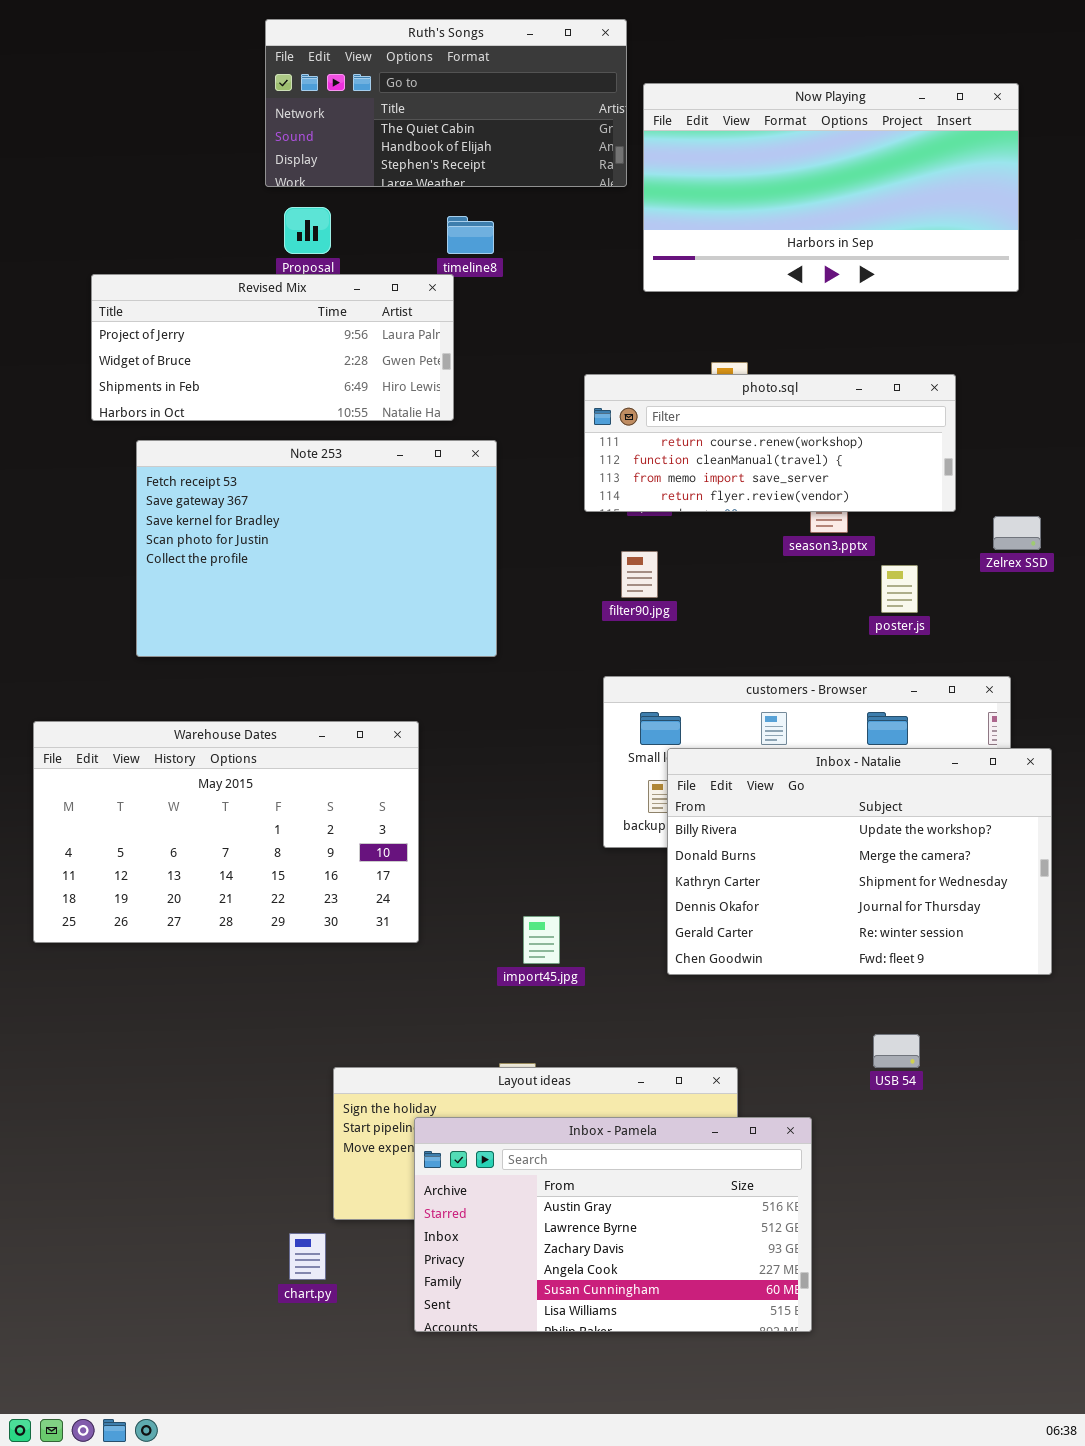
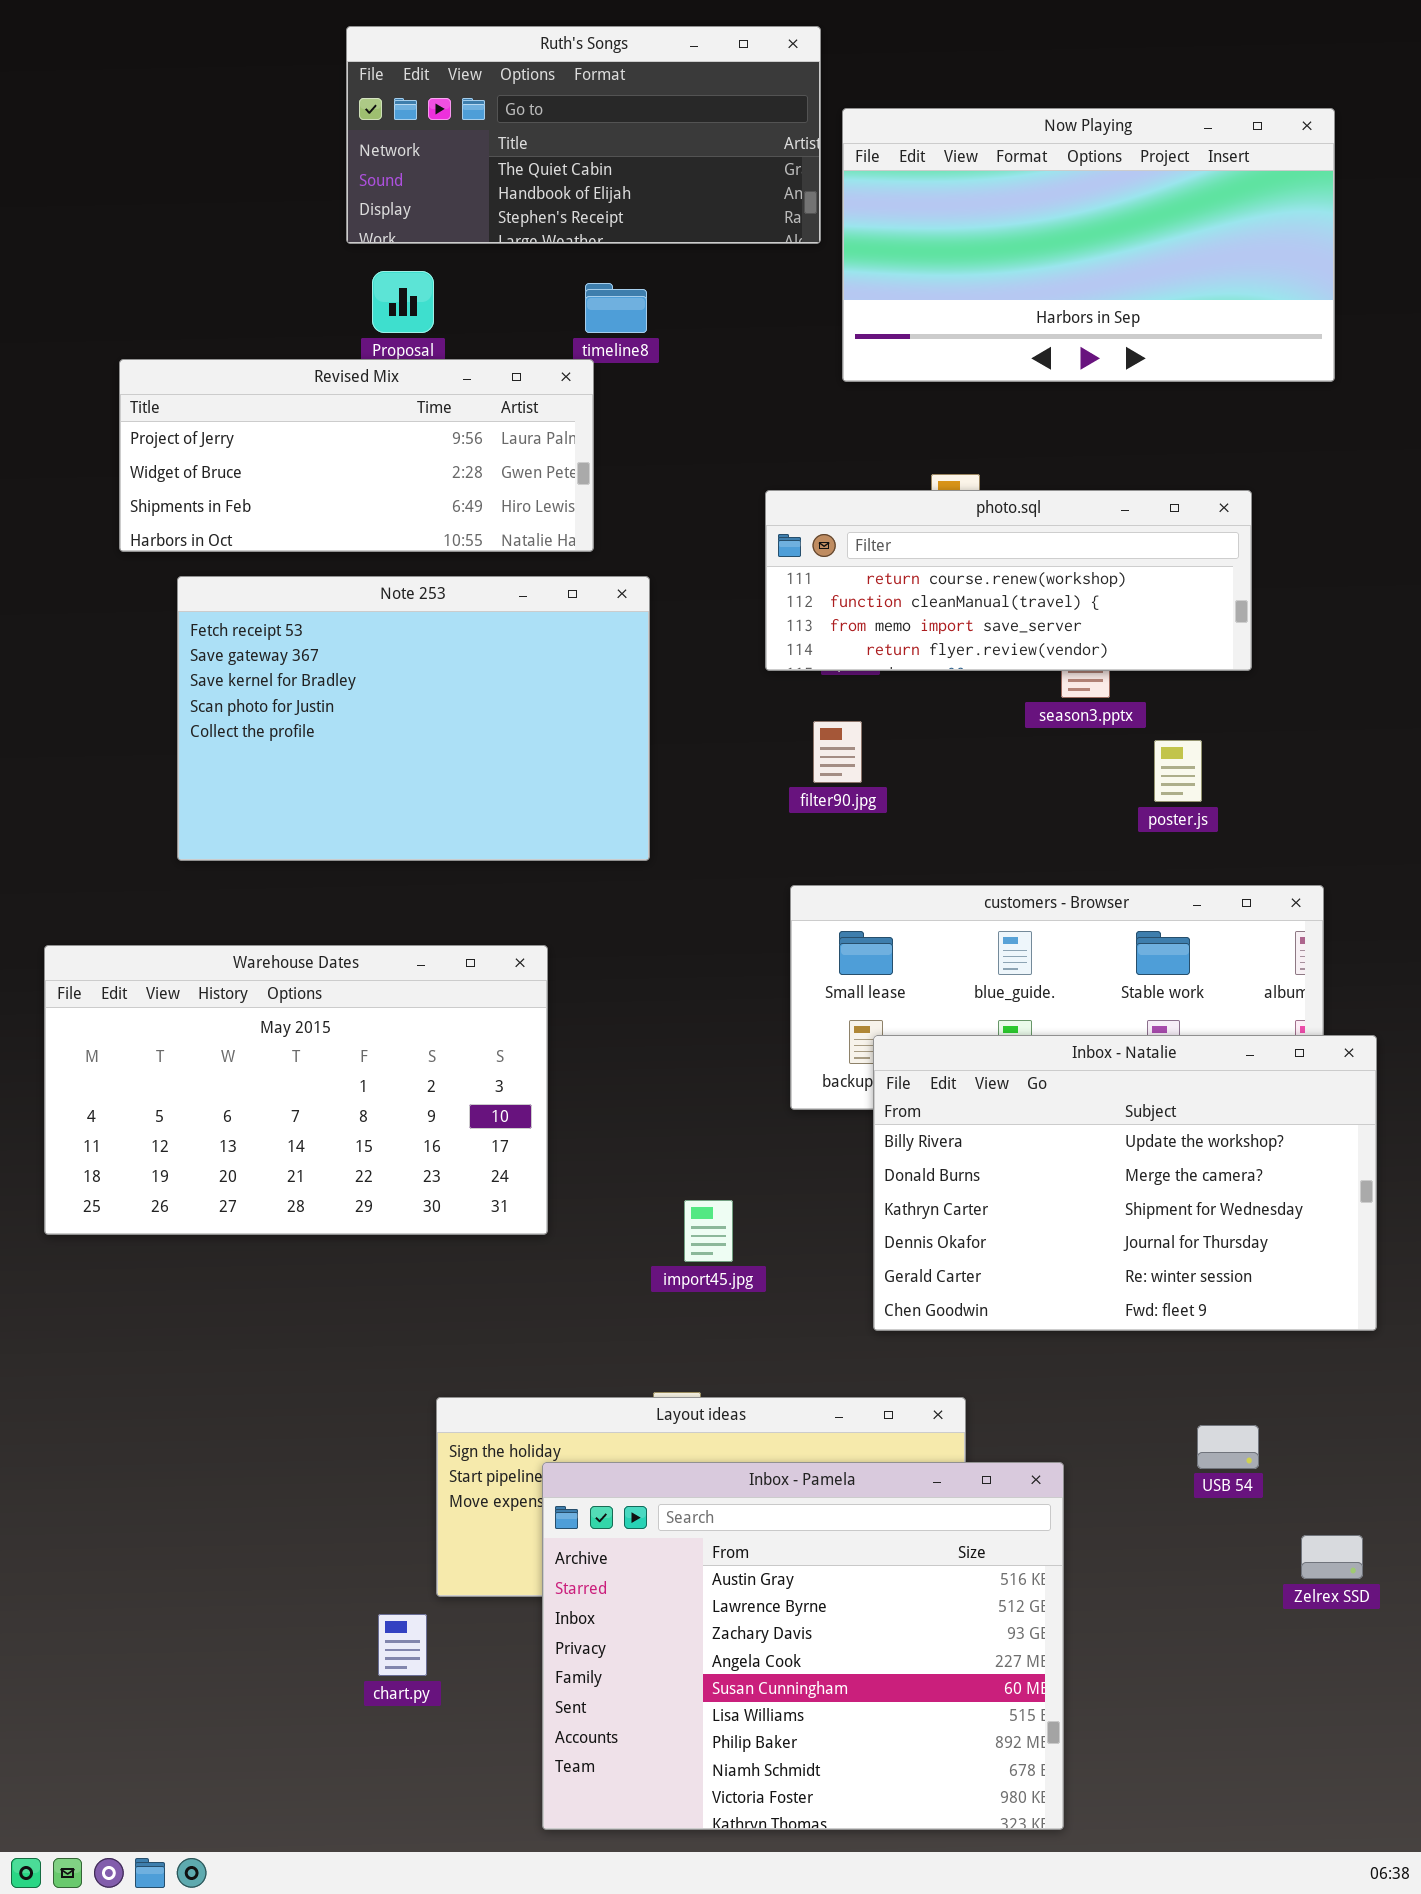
Zelrex SSD: [993,516,1041,550] -> [1301,1535,1363,1579], moved
Inbox - Natalie: [667,748,1052,975] -> [873,1035,1377,1331], moved
USB 54: [873,1034,920,1068] -> [1197,1425,1259,1469], moved
Inbox - Pamela: [414,1117,812,1332] -> [542,1462,1064,1830], resized

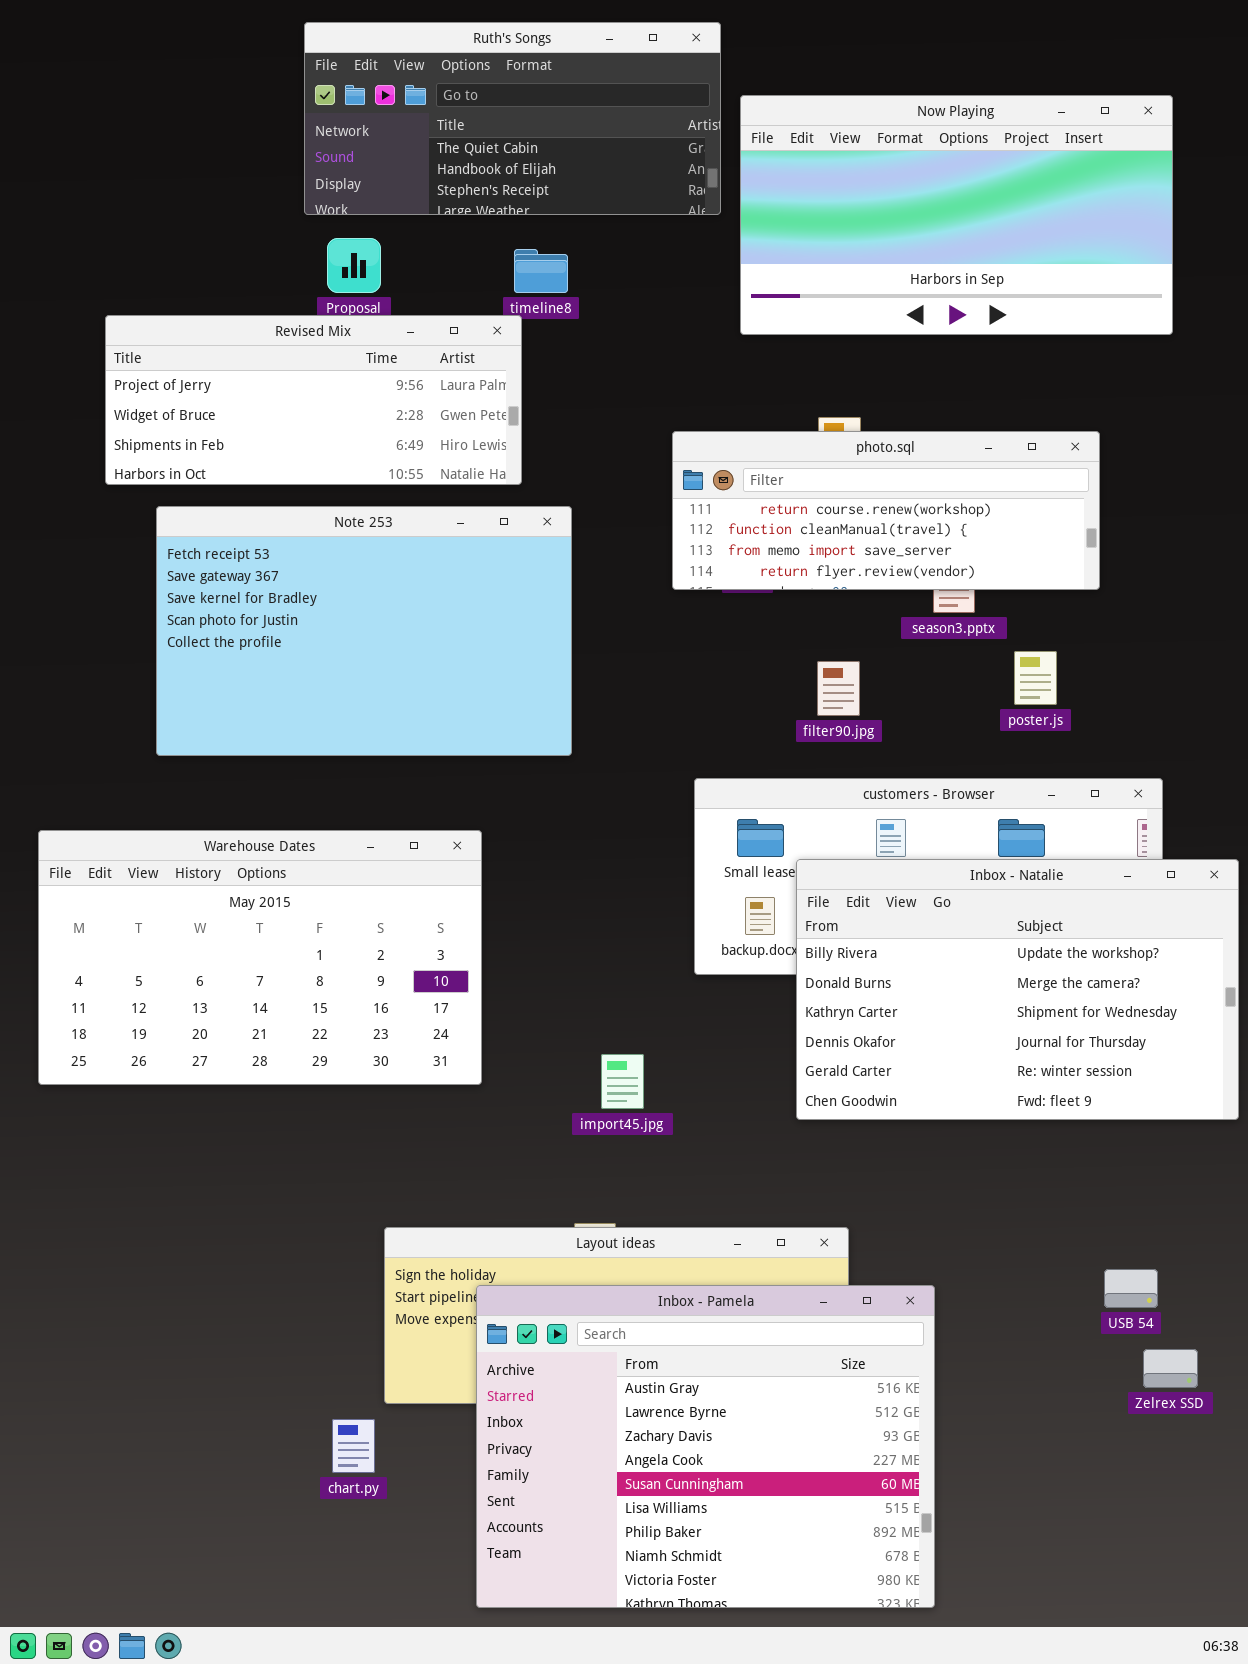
filter90.jpg: [813,721,862,783] -> [817,661,860,716], moved
Inbox - Natalie: [873,1035,1377,1331] -> [796,859,1239,1120], moved
USB 54: [1197,1425,1259,1469] -> [1104,1269,1158,1308], moved

